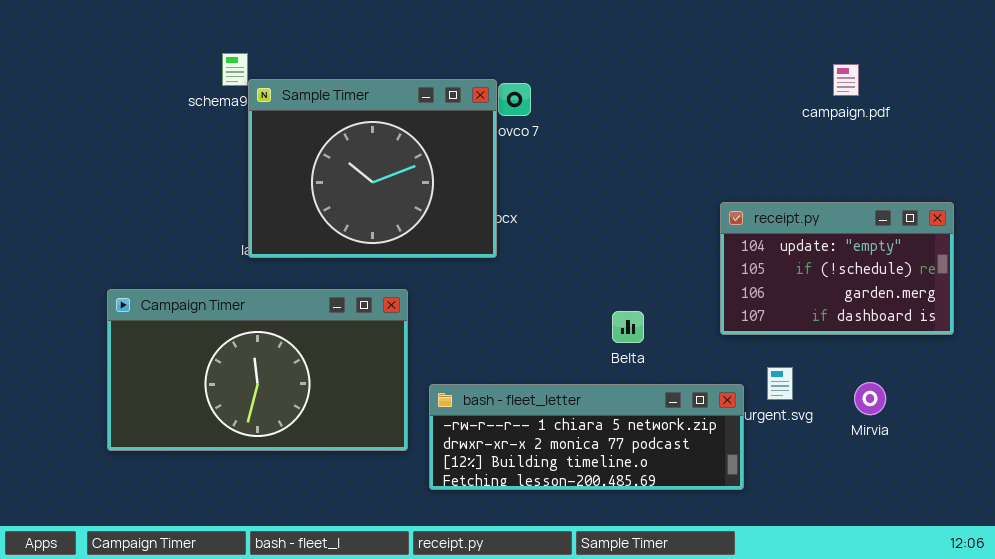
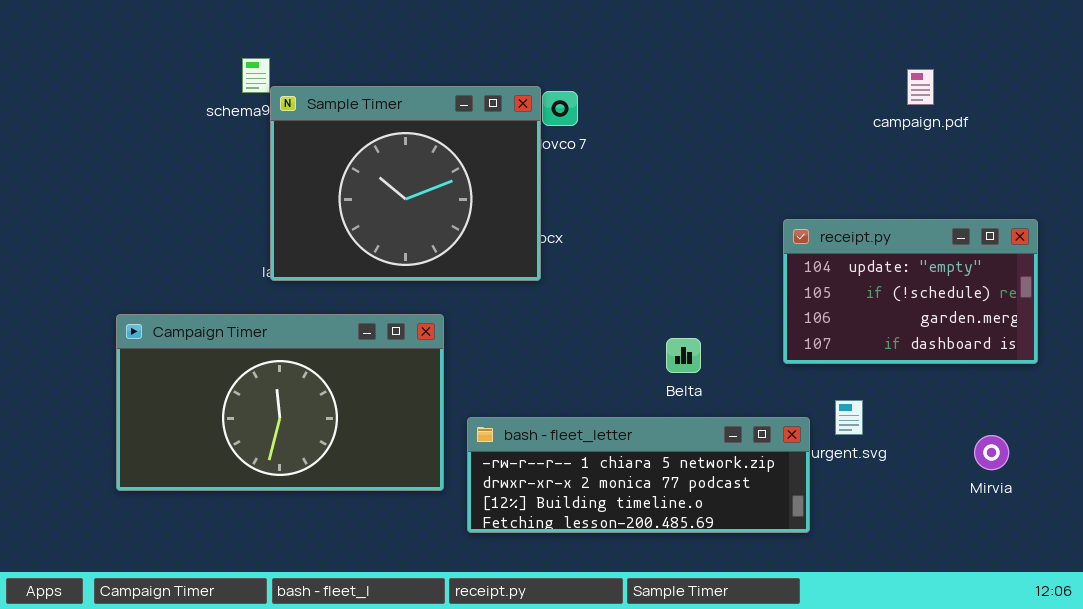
Mirvia: [854,382,886,415] -> [974,435,1009,470], moved

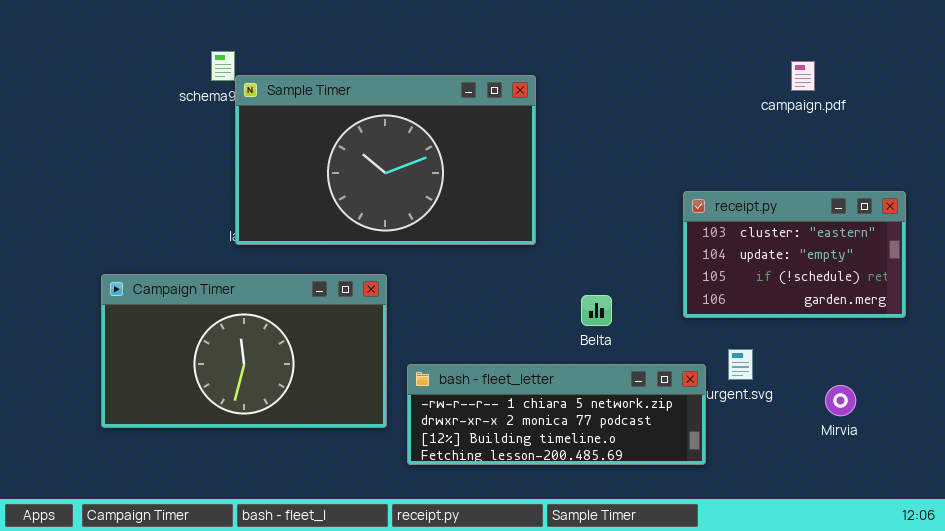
Sample Timer: [270,86,541,281] -> [235,75,536,245], resized
receipt.py: [783,219,1038,364] -> [683,191,906,318], scrolled up 1 row
Mirvia: [974,435,1009,470] -> [825,385,856,416], moved

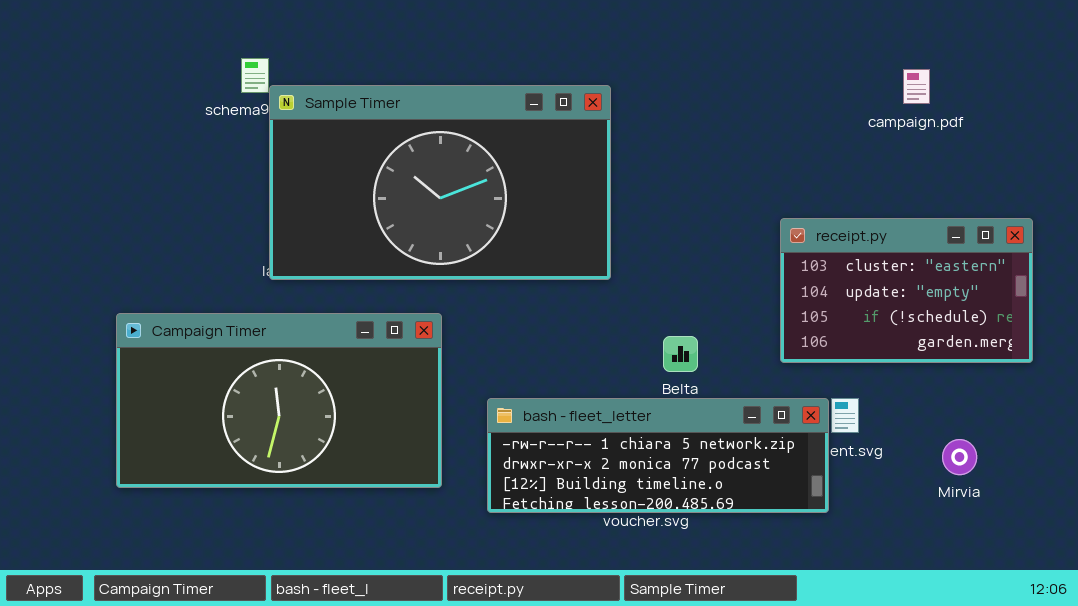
bash - fleet_letter: [407,364,706,465] -> [487,398,829,513], moved

